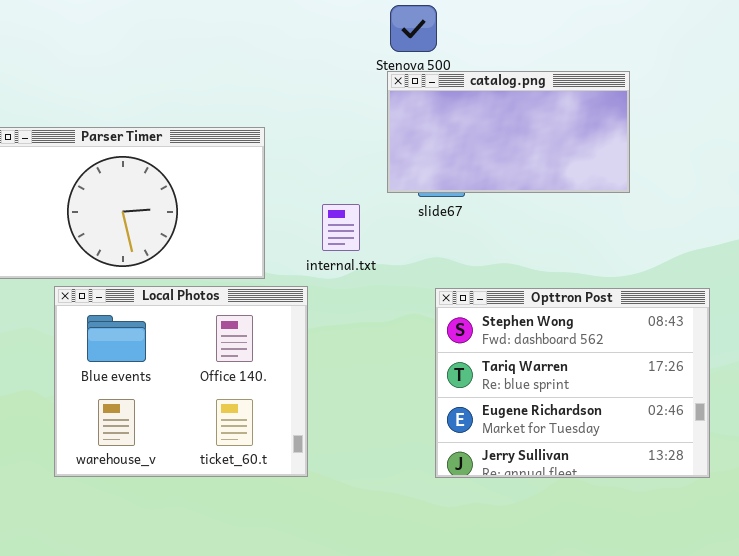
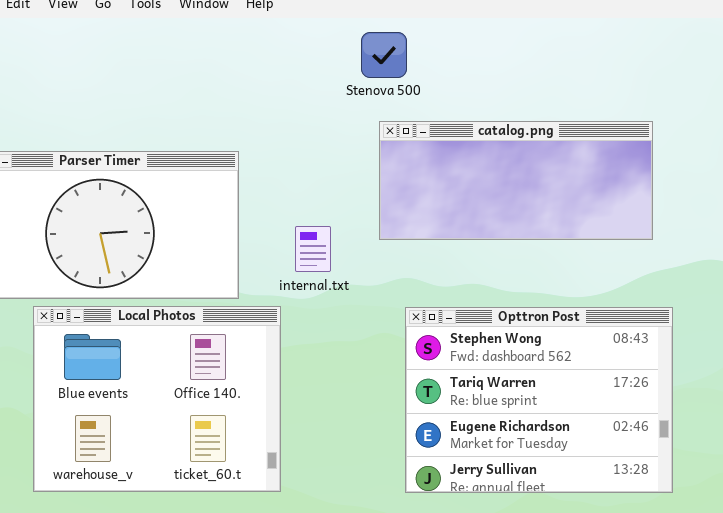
catalog.png: [387,71,630,193] -> [379,121,653,240], moved, resized

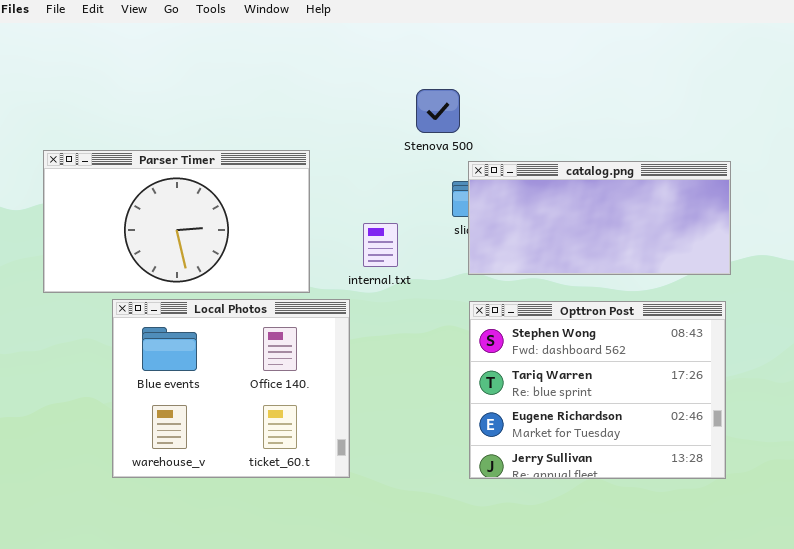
Stenova 500: [361,32,407,78] -> [416,89,460,133], moved
catalog.png: [379,121,653,240] -> [468,161,731,275], moved

